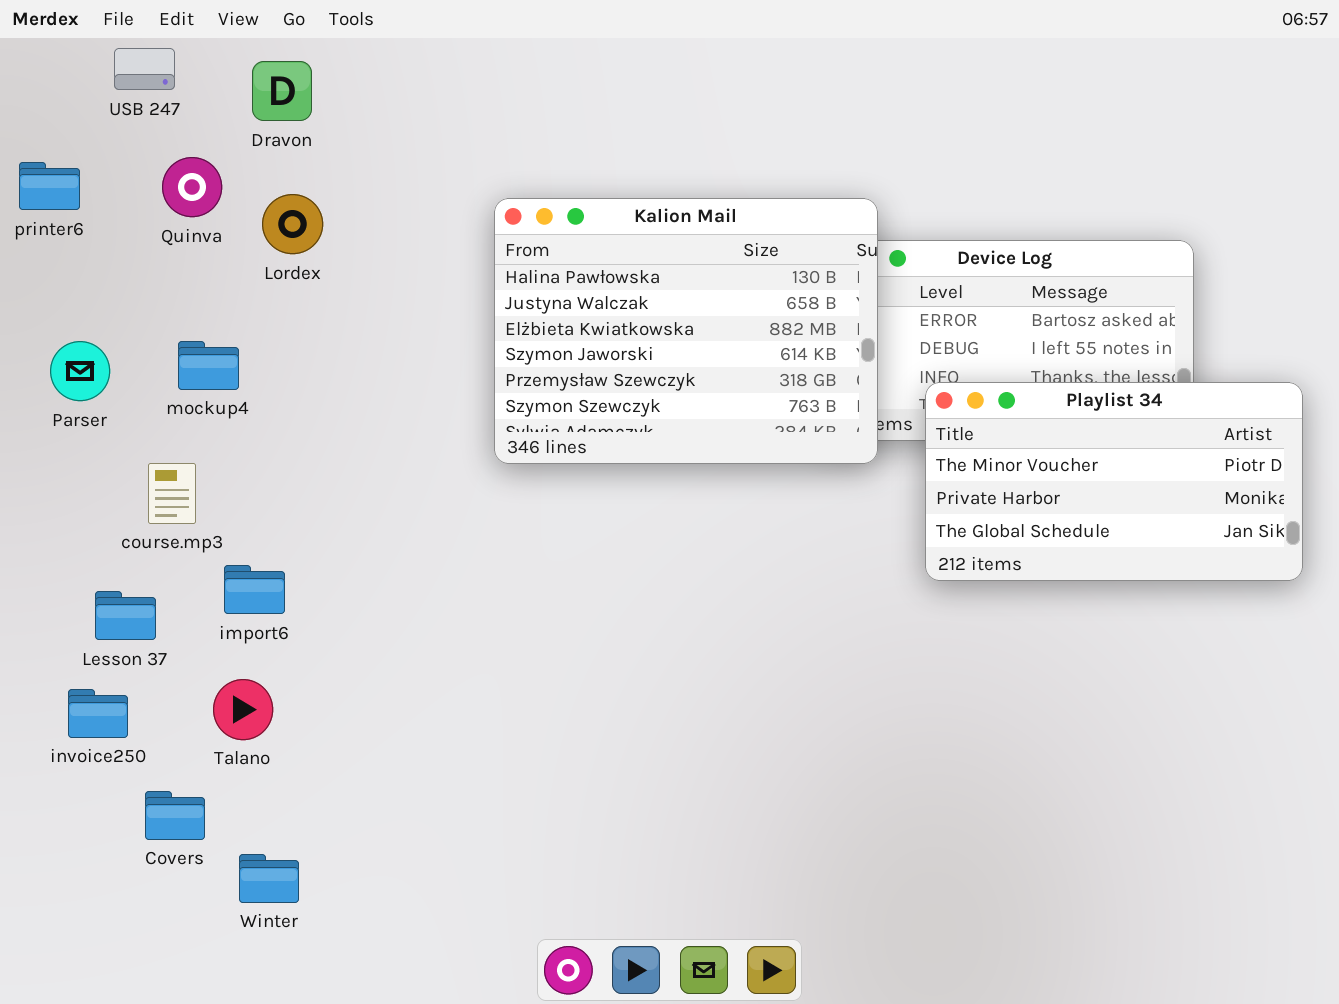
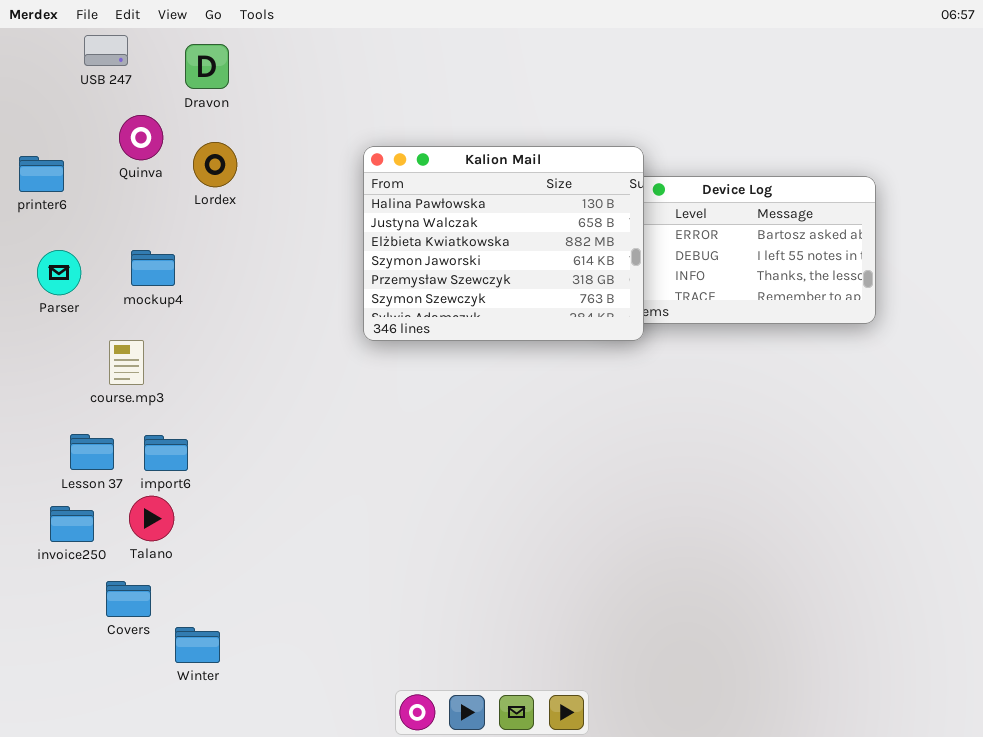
printer6: [19,162,80,210] -> [19,156,64,192], moved
Playlist 34: [925,382,1303,581] -> none, closed
import6: [224,565,285,614] -> [144,435,188,471], moved
Talano: [213,679,273,740] -> [129,496,174,541], moved

